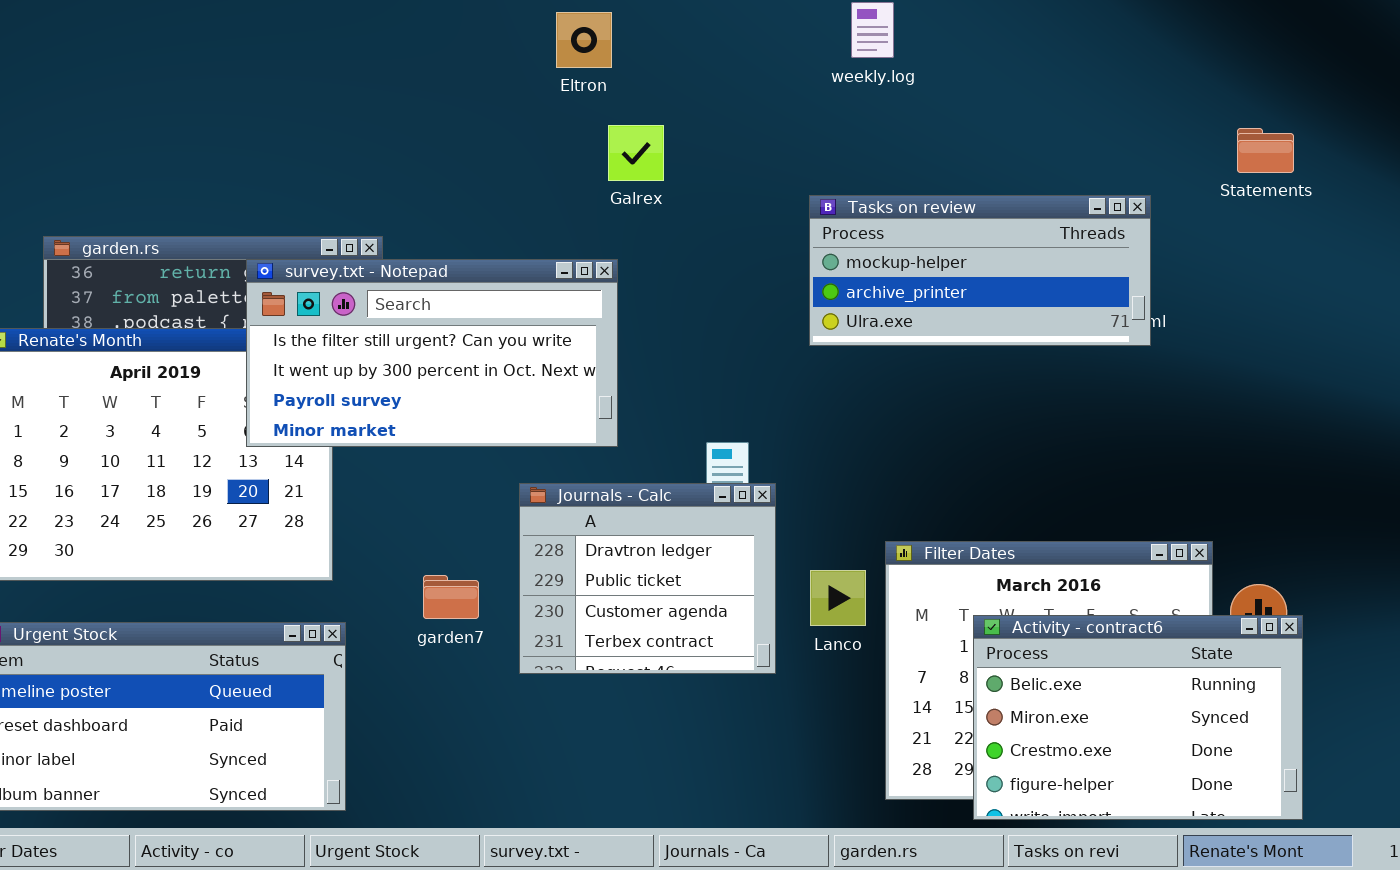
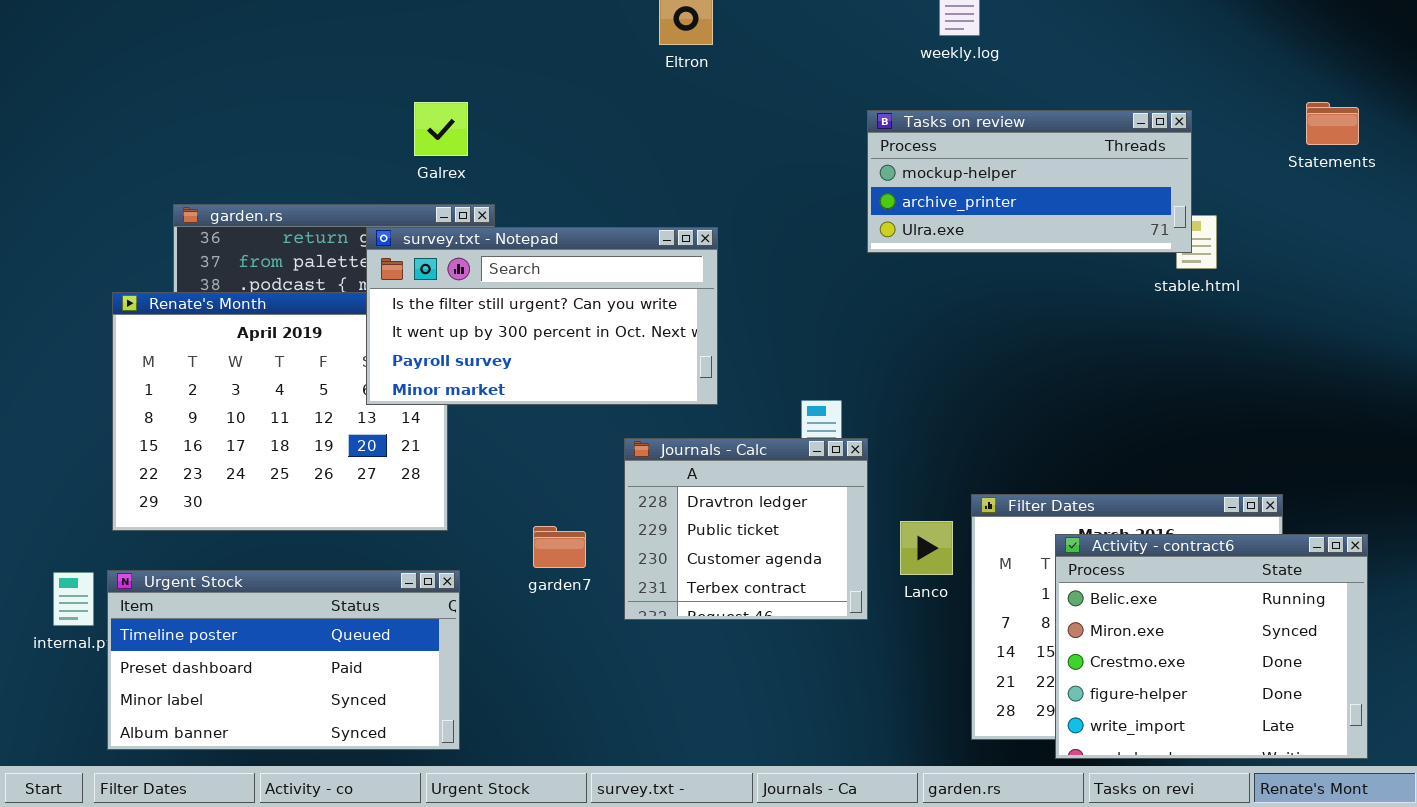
Galrex: [608,125,664,181] -> [414,102,468,156], moved
Tasks on review: [809,195,1151,346] -> [867,110,1192,253], moved
Activity - contract6: [973,615,1303,820] -> [1055,534,1368,759], resized

